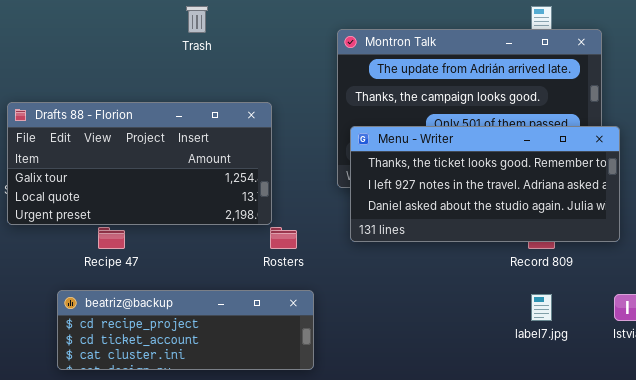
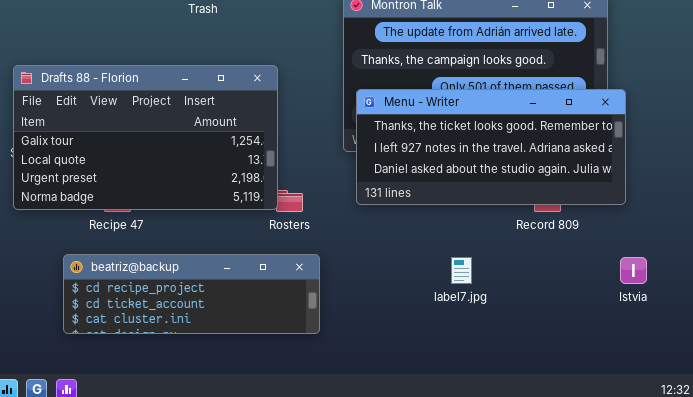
Drafts 88 - Florion: [7,102,272,225] -> [13,65,278,210], resized
label7.jpg: [531,294,552,321] -> [451,257,472,284], moved

